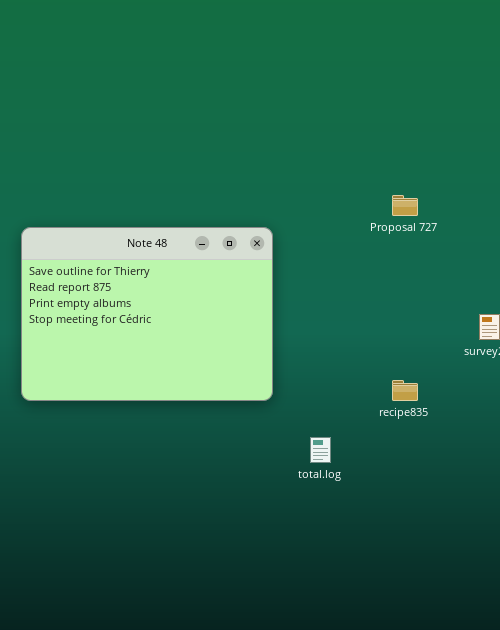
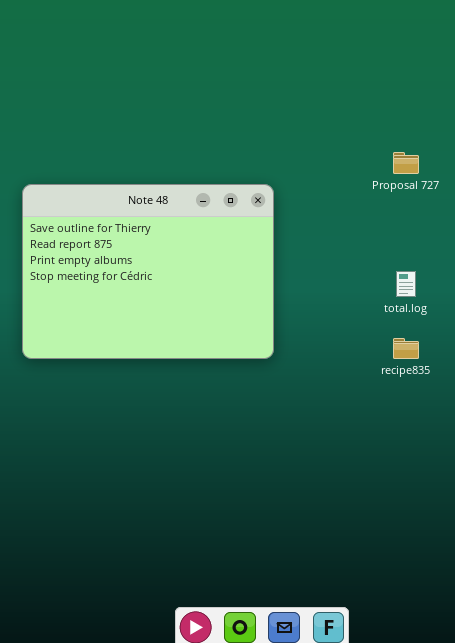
total.log: [310,437,331,463] -> [396,271,416,297], moved

